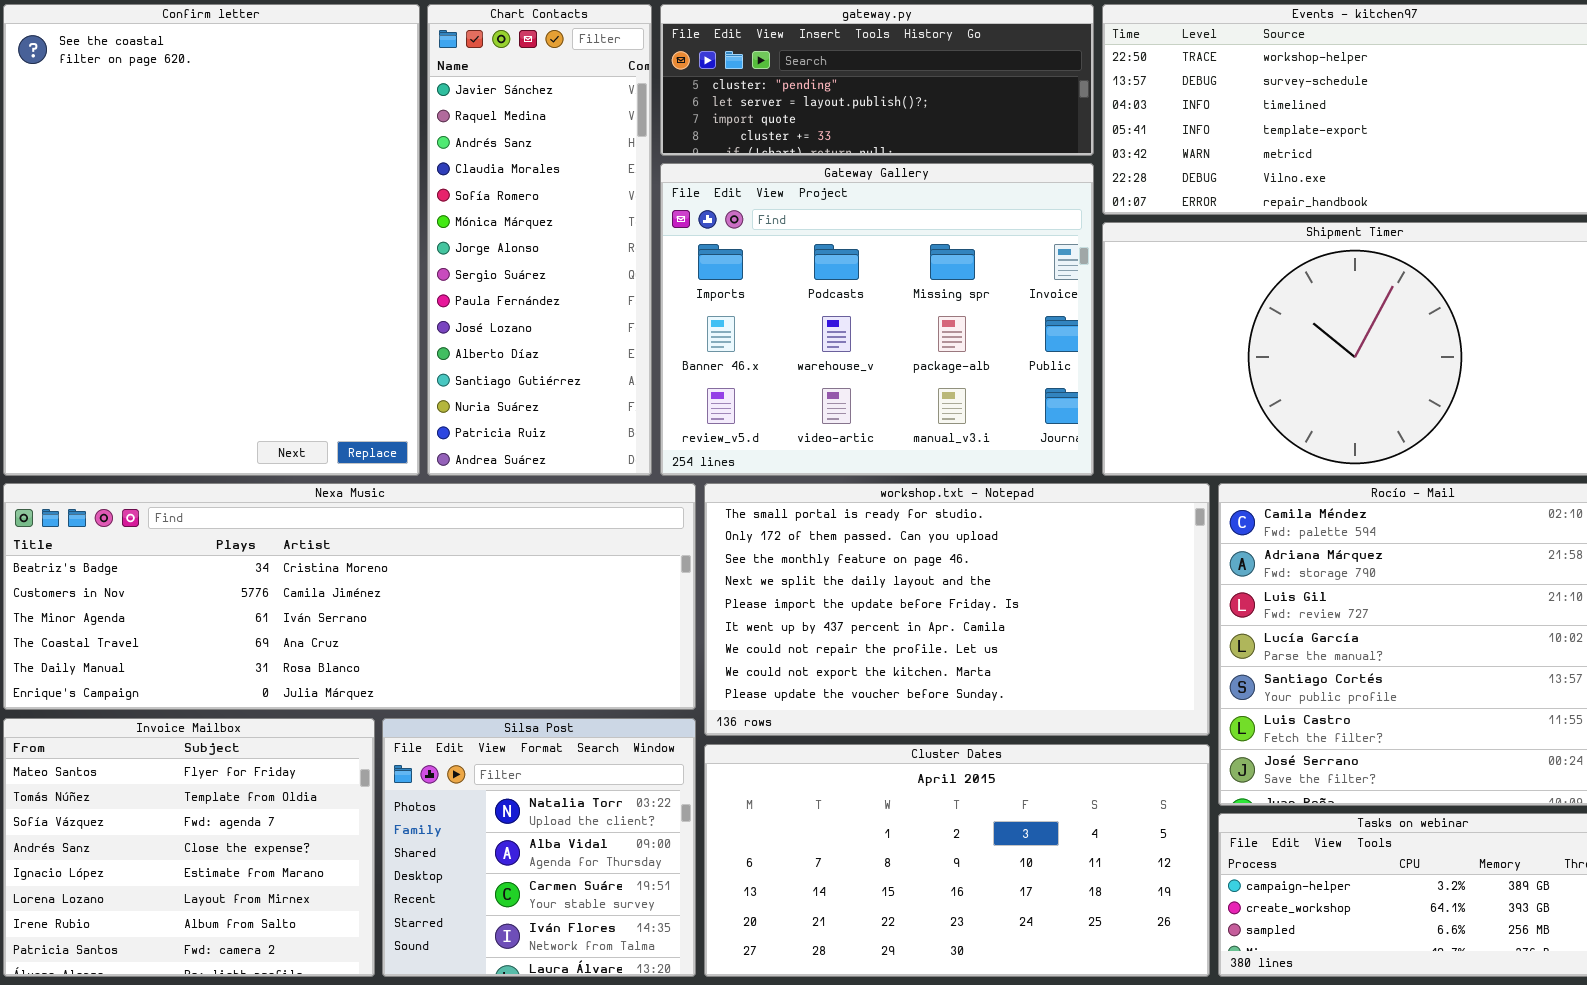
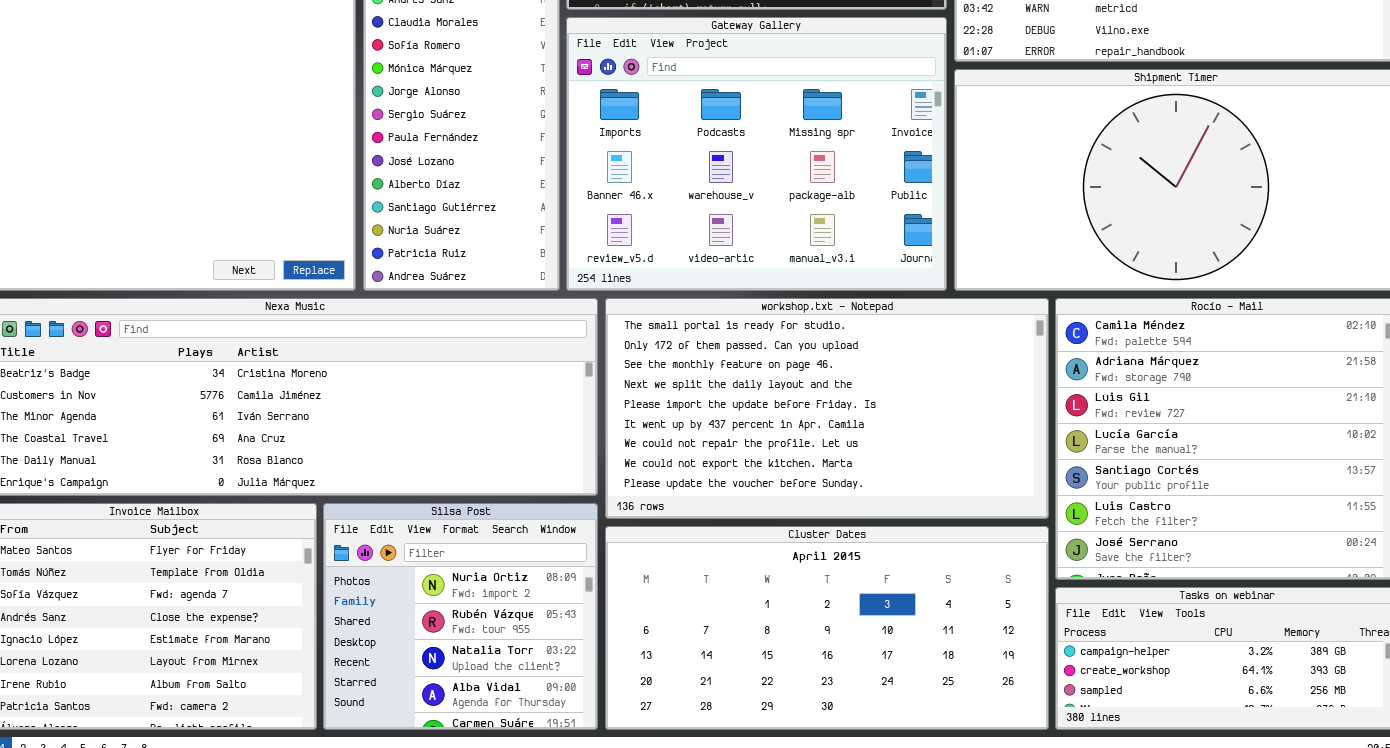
Silsa Post: [382,718,696,977] -> [323,503,598,730], scrolled up 2 rows

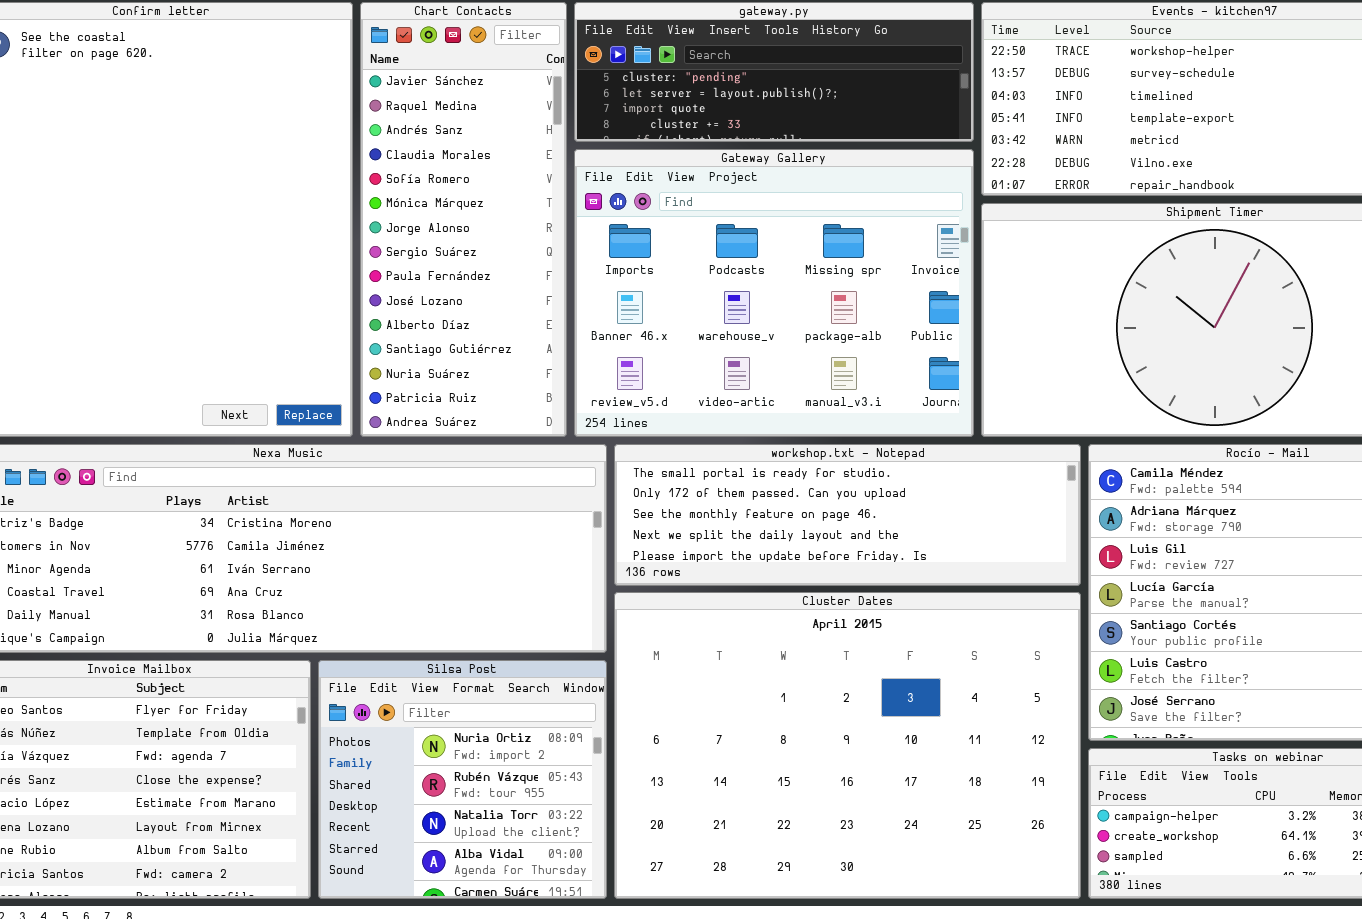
workshop.txt - Notepad: [605,298,1049,519] -> [614,444,1081,586], resized
Cluster Dates: [605,526,1049,730] -> [614,592,1081,899], resized

